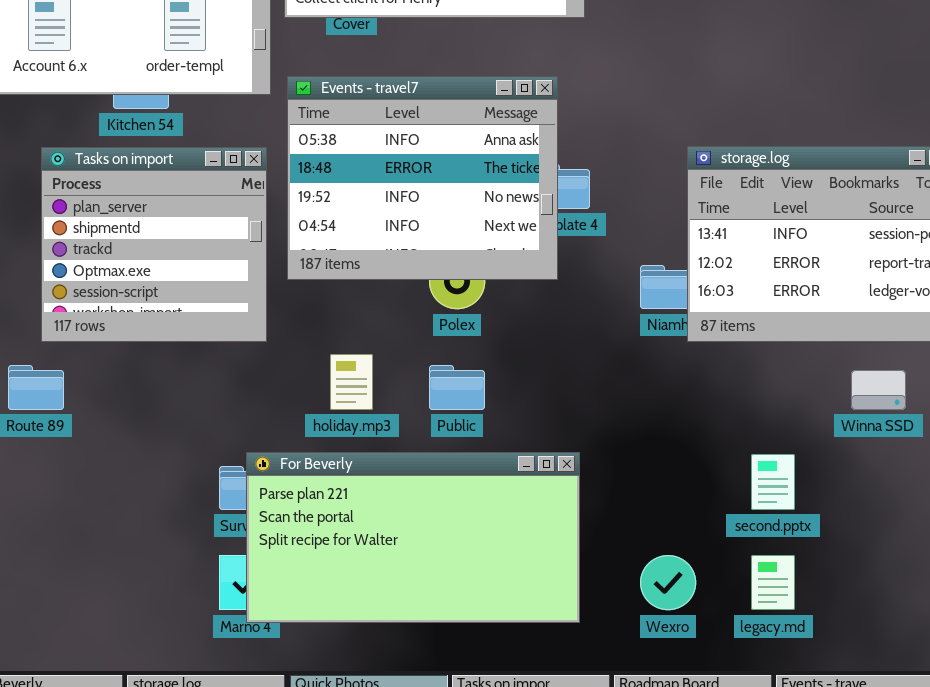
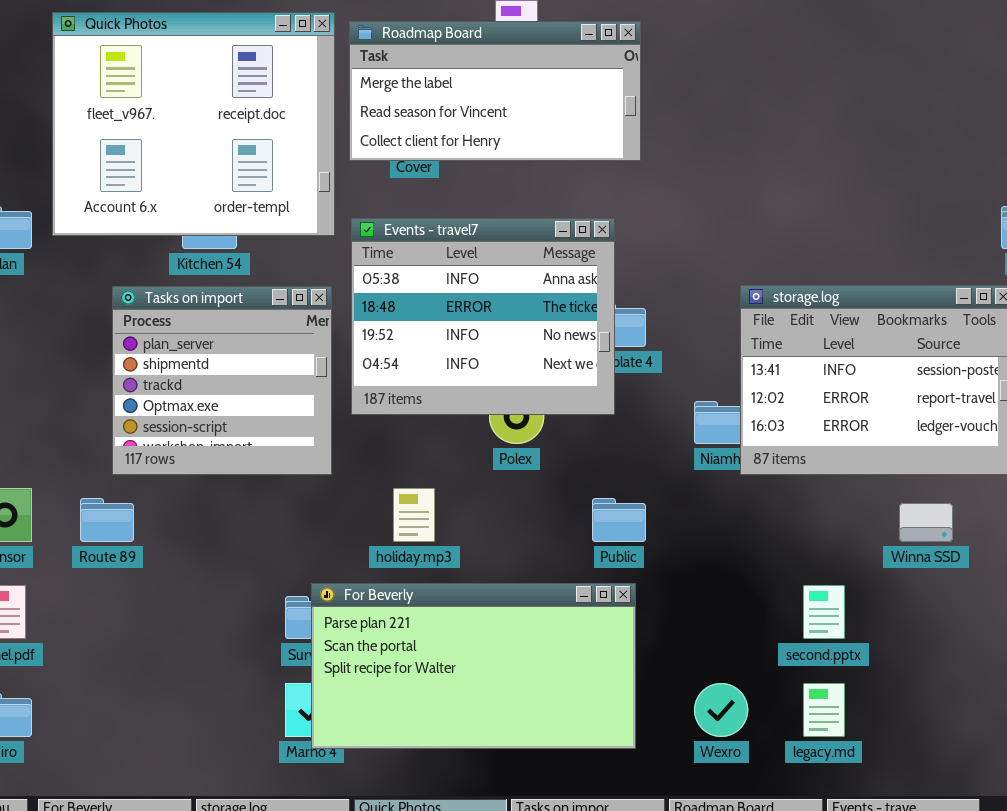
Public: [429,365,485,410] -> [592,498,646,542], moved

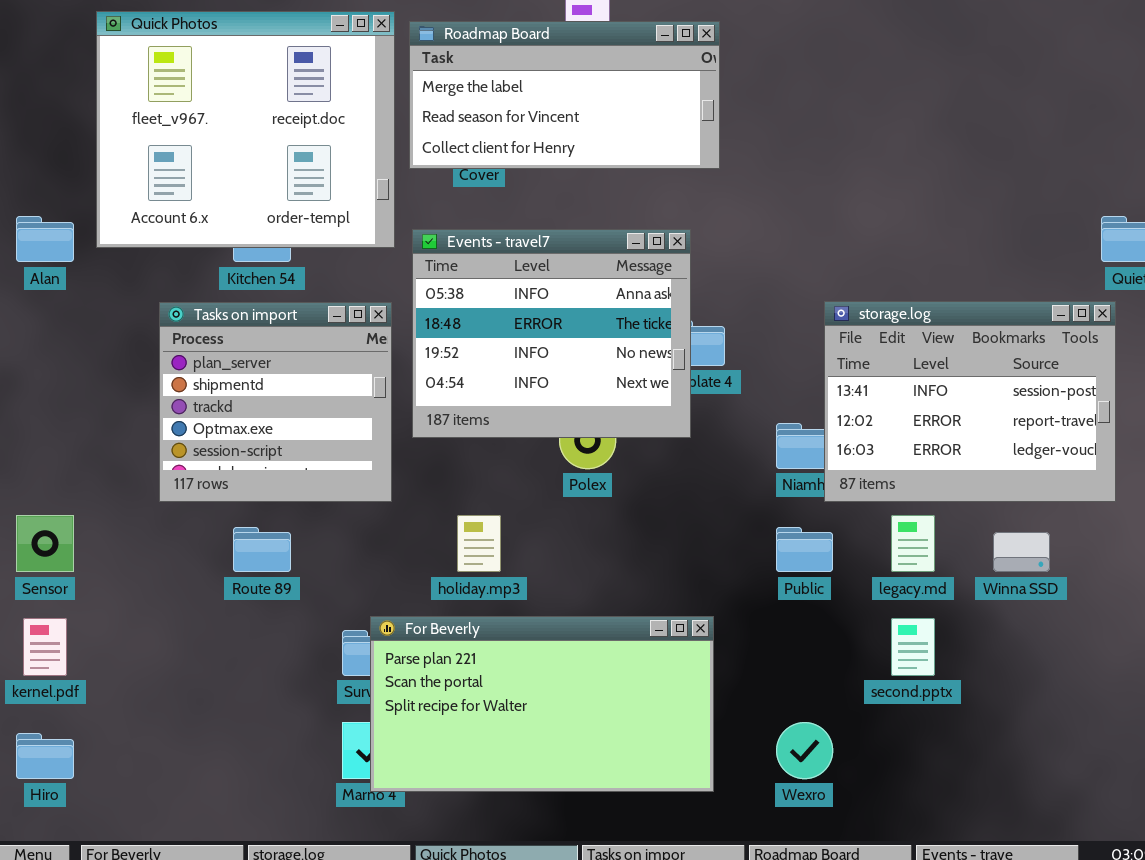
Route 89: [80,498,134,542] -> [233,527,291,572], moved
Public: [592,498,646,542] -> [776,527,833,572], moved
legacy.md: [803,683,845,737] -> [891,515,935,572], moved

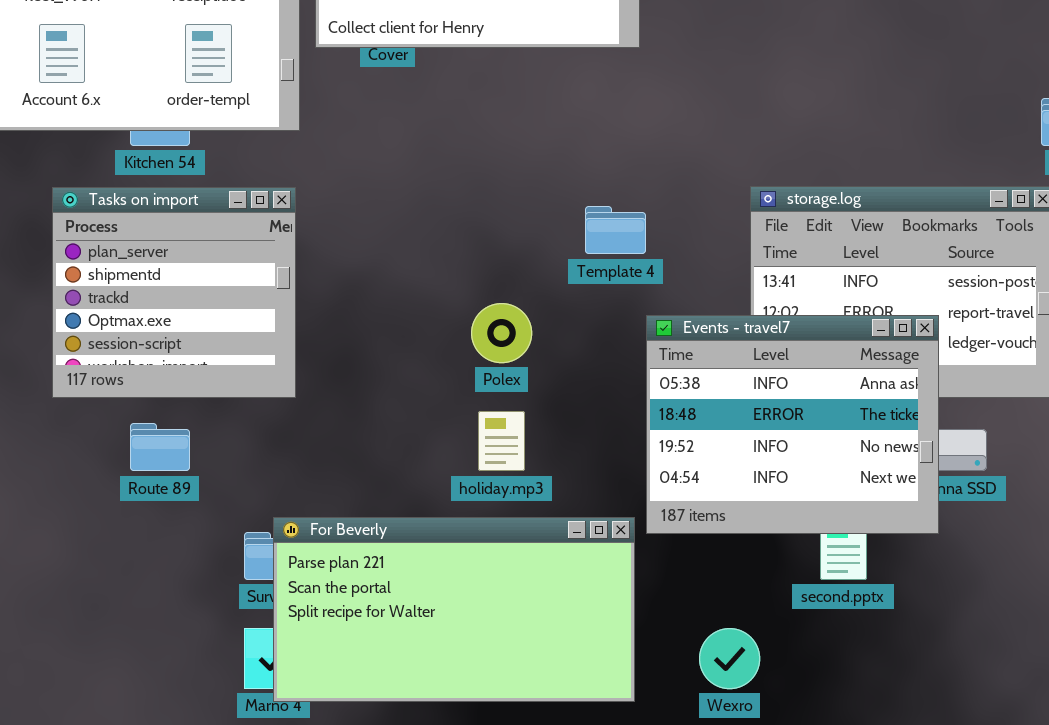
Events - travel7: [412,229,691,438] -> [646,315,939,534], moved
holiday.mp3: [457,515,501,572] -> [478,411,525,471], moved

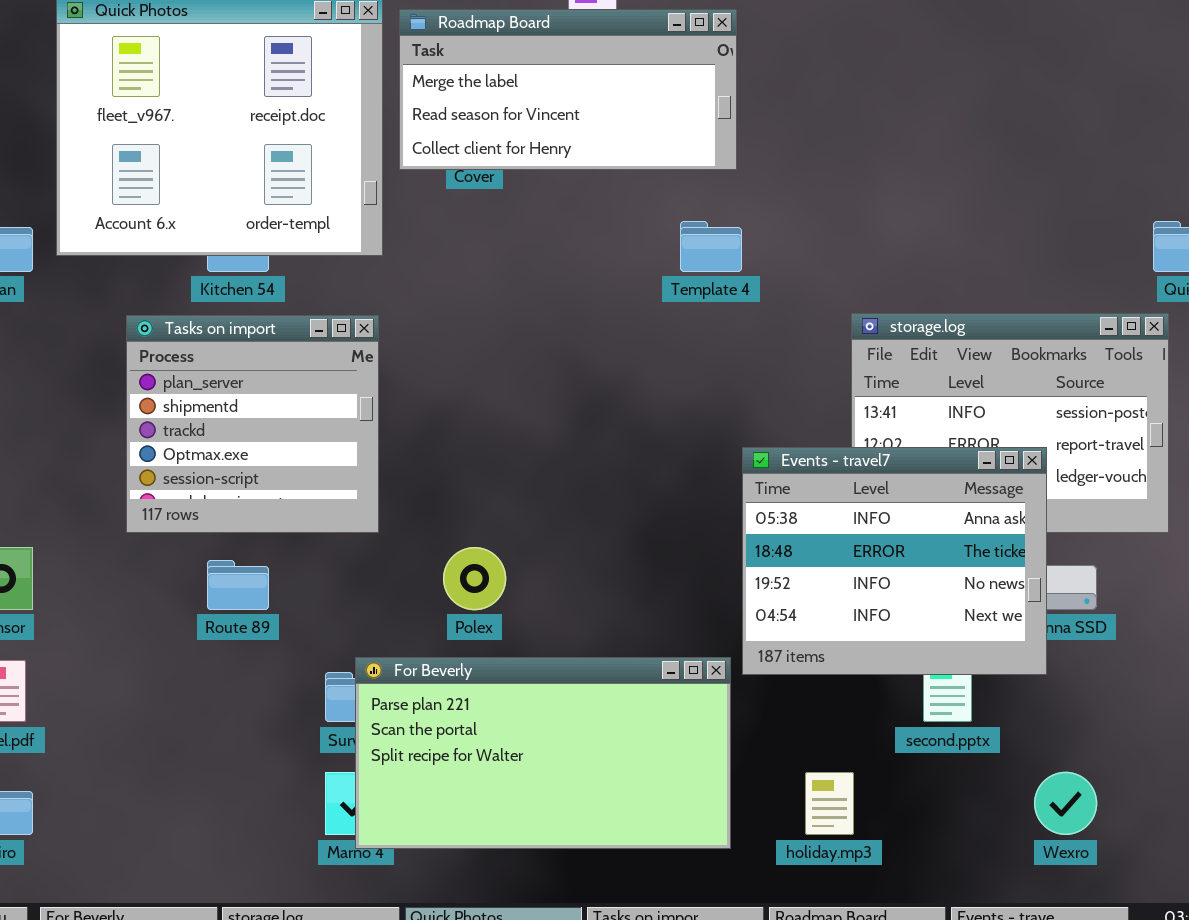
Template 4: [585,206,646,254] -> [680,221,742,272], moved
Polex: [471,303,532,363] -> [443,547,506,610], moved
holiday.mp3: [478,411,525,471] -> [805,772,854,835], moved
Wexro: [699,628,760,689] -> [1034,772,1097,835], moved

